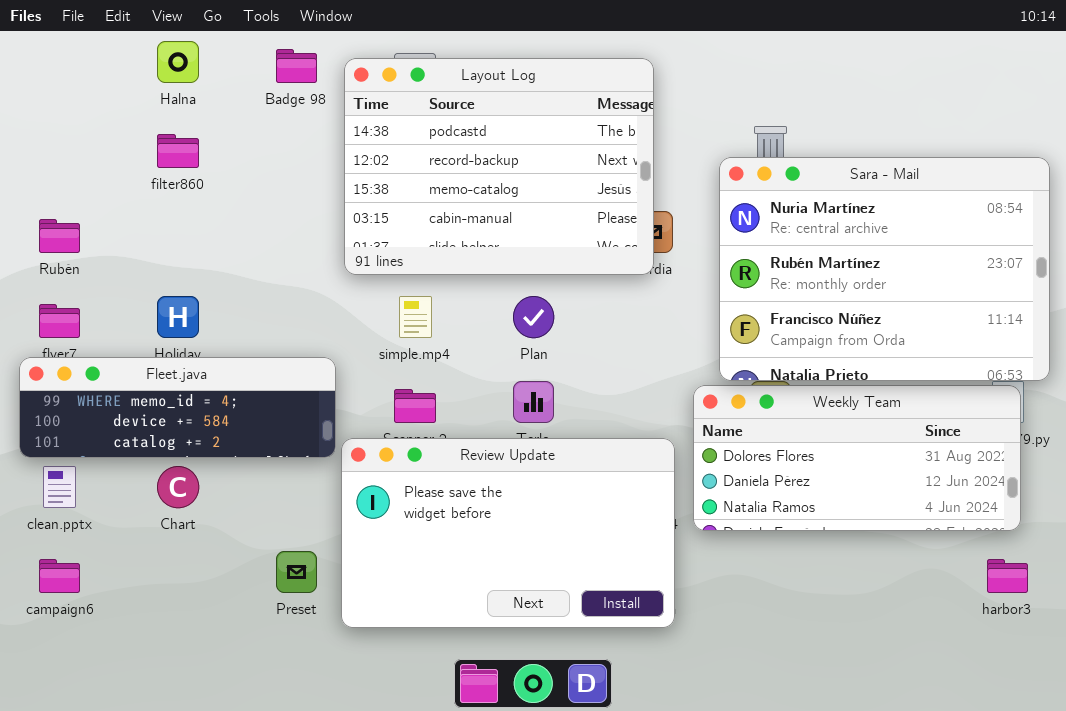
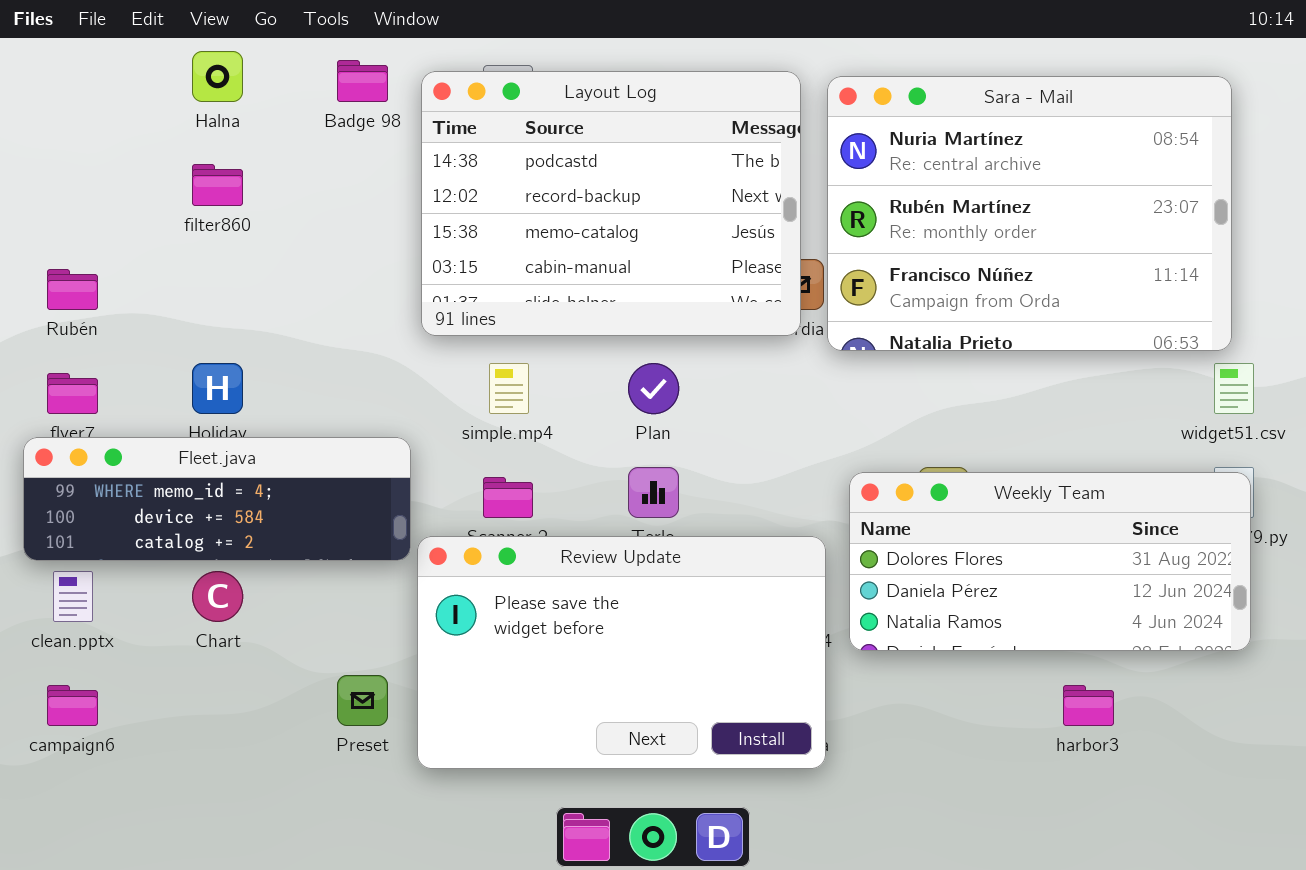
Sara - Mail: [719,157,1050,381] -> [827,76,1232,351], moved
harbor3: [987,559,1028,593] -> [1063,685,1114,726], moved

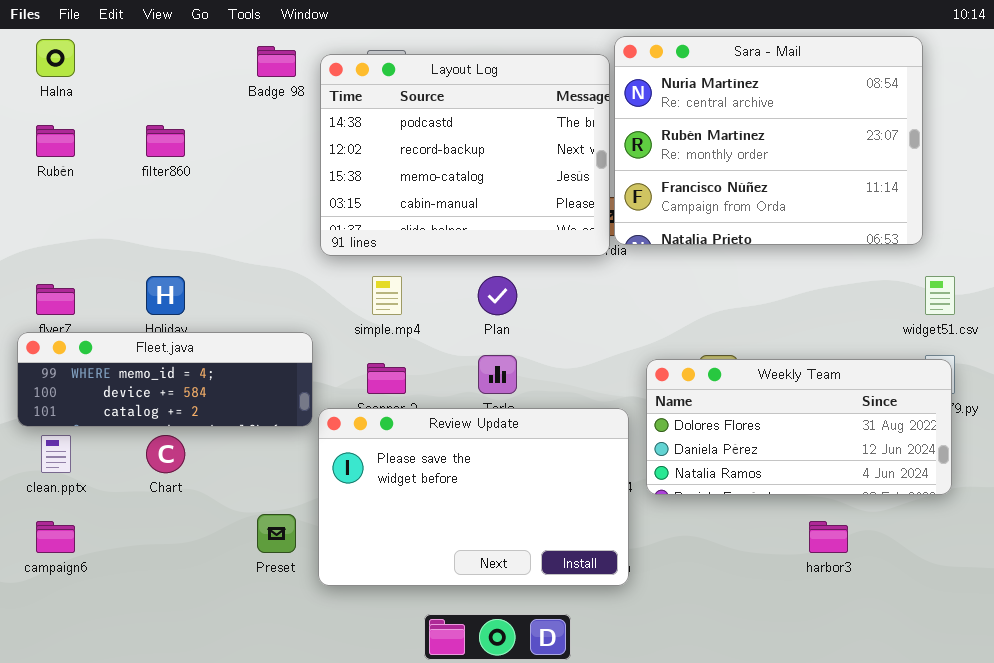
Halna: [192,51,243,102] -> [36,39,75,77], moved
Sara - Mail: [827,76,1232,351] -> [614,36,923,245], moved
Rubén: [47,269,98,310] -> [36,125,75,157], moved

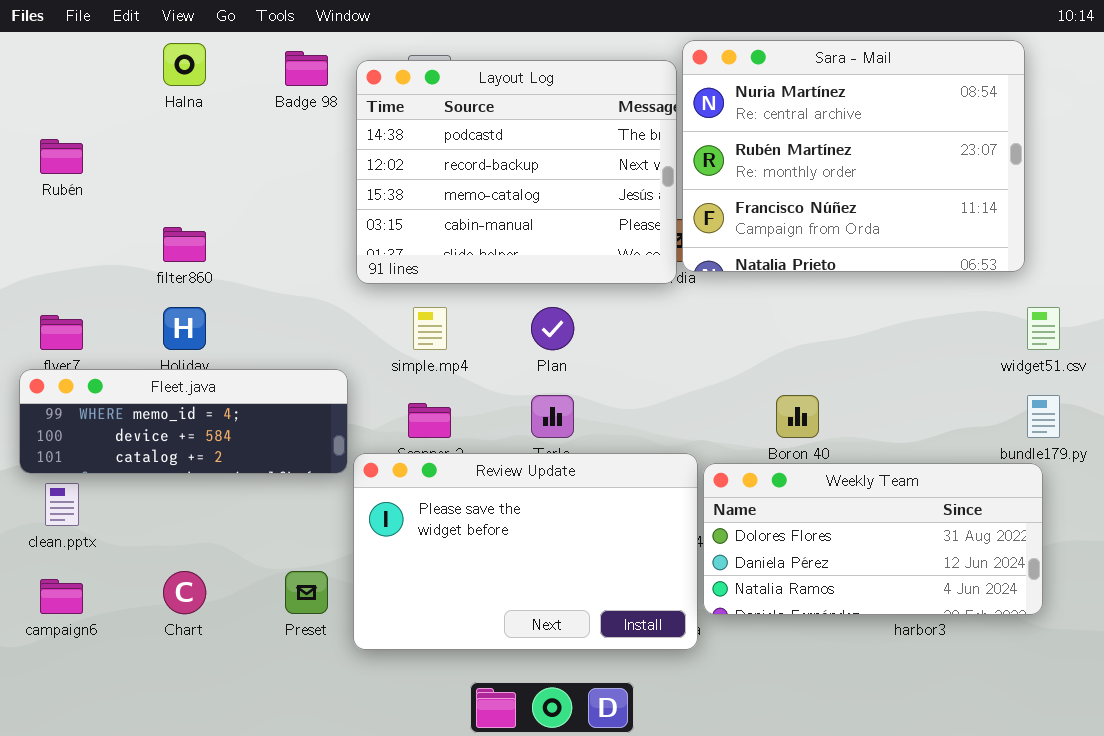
Halna: [36,39,75,77] -> [163,43,206,86], moved
filter860: [146,125,185,157] -> [163,227,206,262], moved
Weekly Team: [646,359,952,495] -> [703,463,1043,615], moved
Chart: [146,435,185,473] -> [163,571,206,614], moved

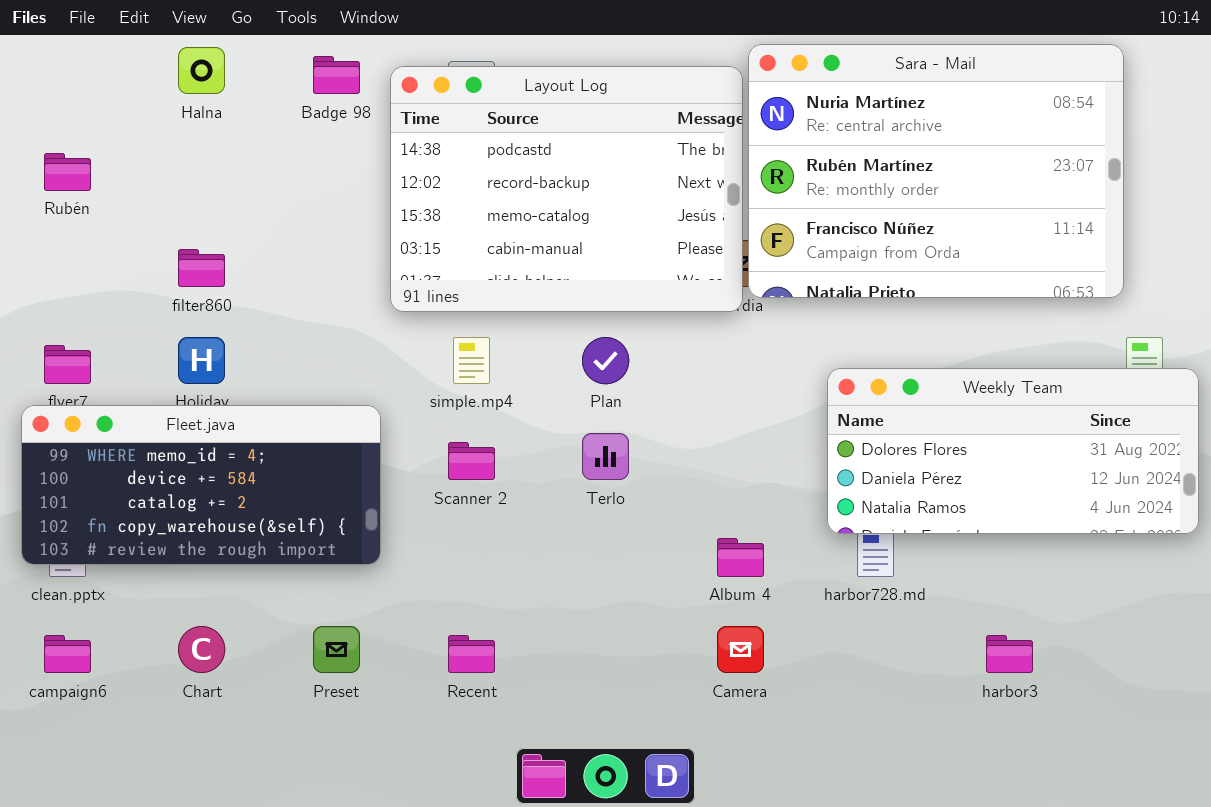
Fleet.java: [19,369,348,474] -> [21,405,381,565], resized
Review Update: [353,453,698,650] -> none, closed
Weekly Team: [703,463,1043,615] -> [827,368,1199,534], moved

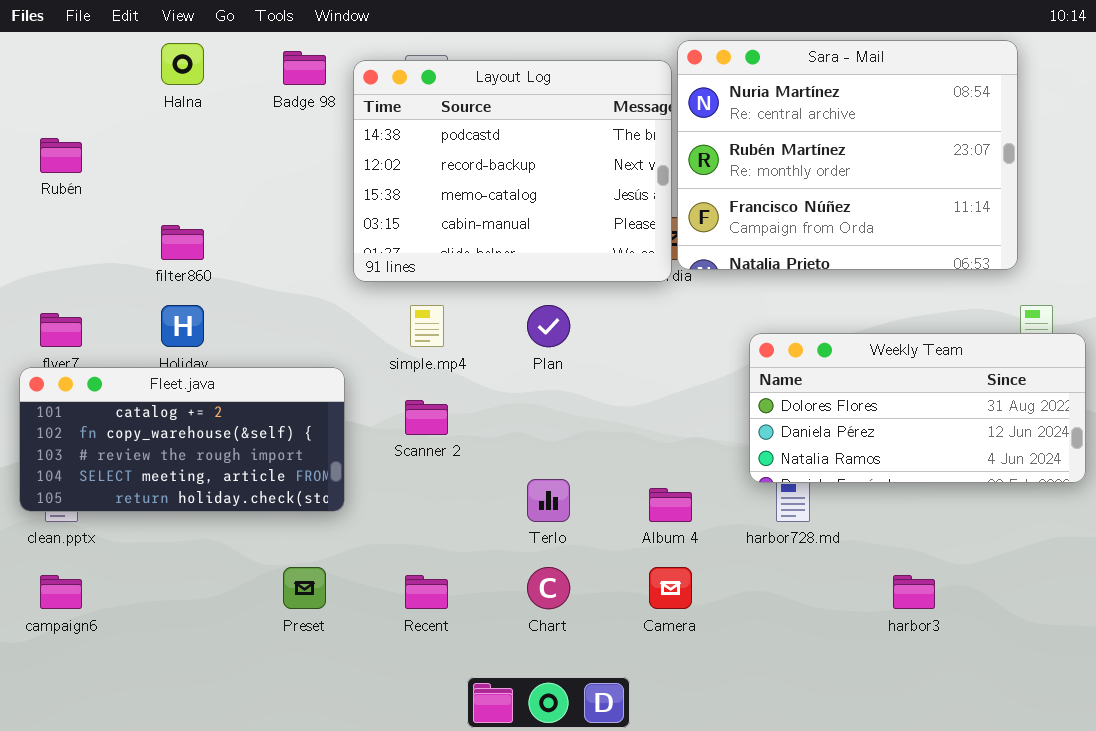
Fleet.java: [21,405,381,565] -> [19,367,345,512], scrolled down 2 rows
Terlo: [582,433,629,480] -> [527,479,570,522], moved
Chart: [178,626,225,673] -> [527,567,570,609], moved

